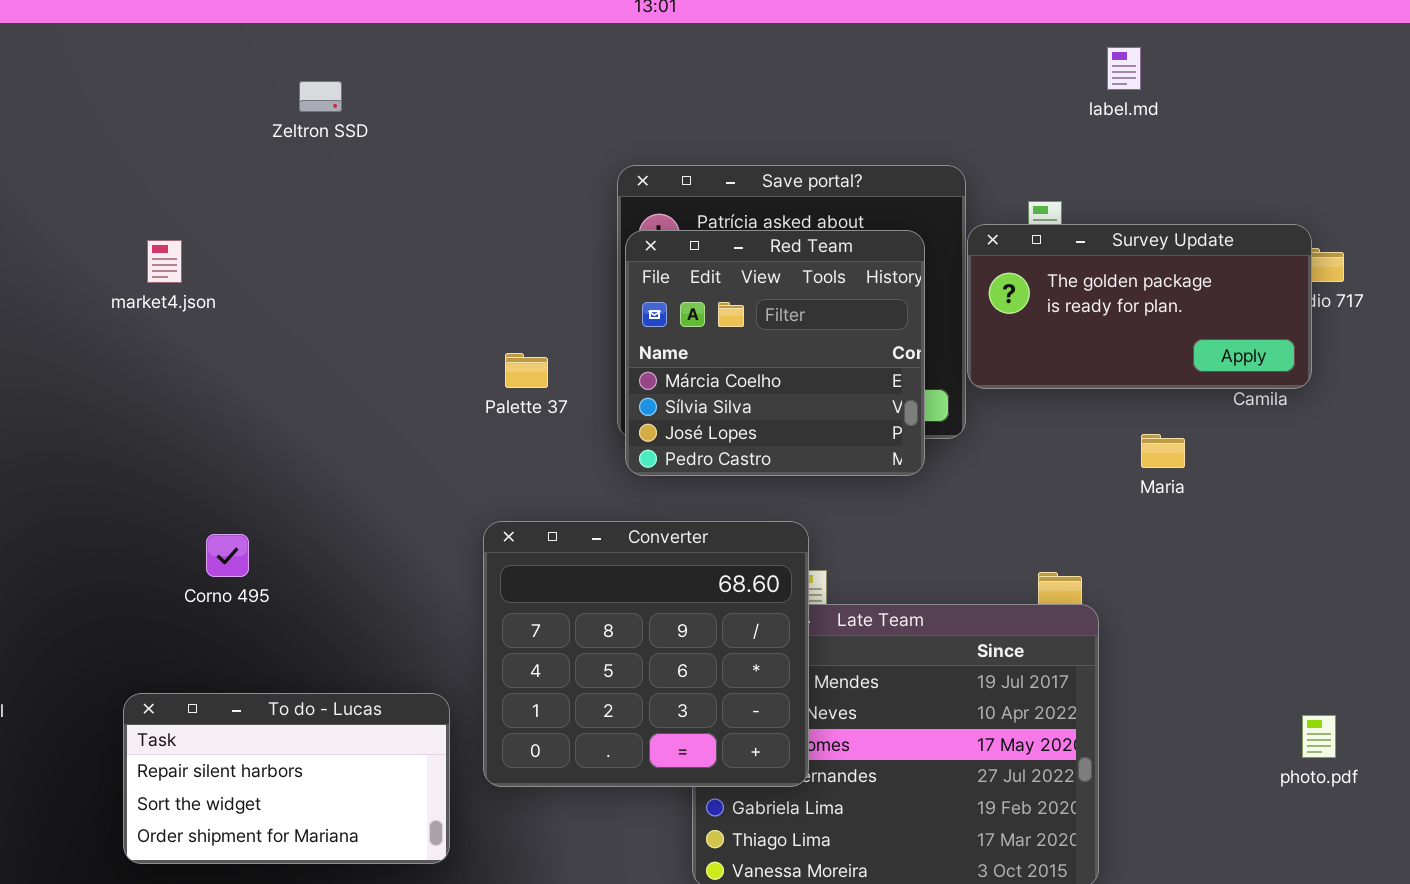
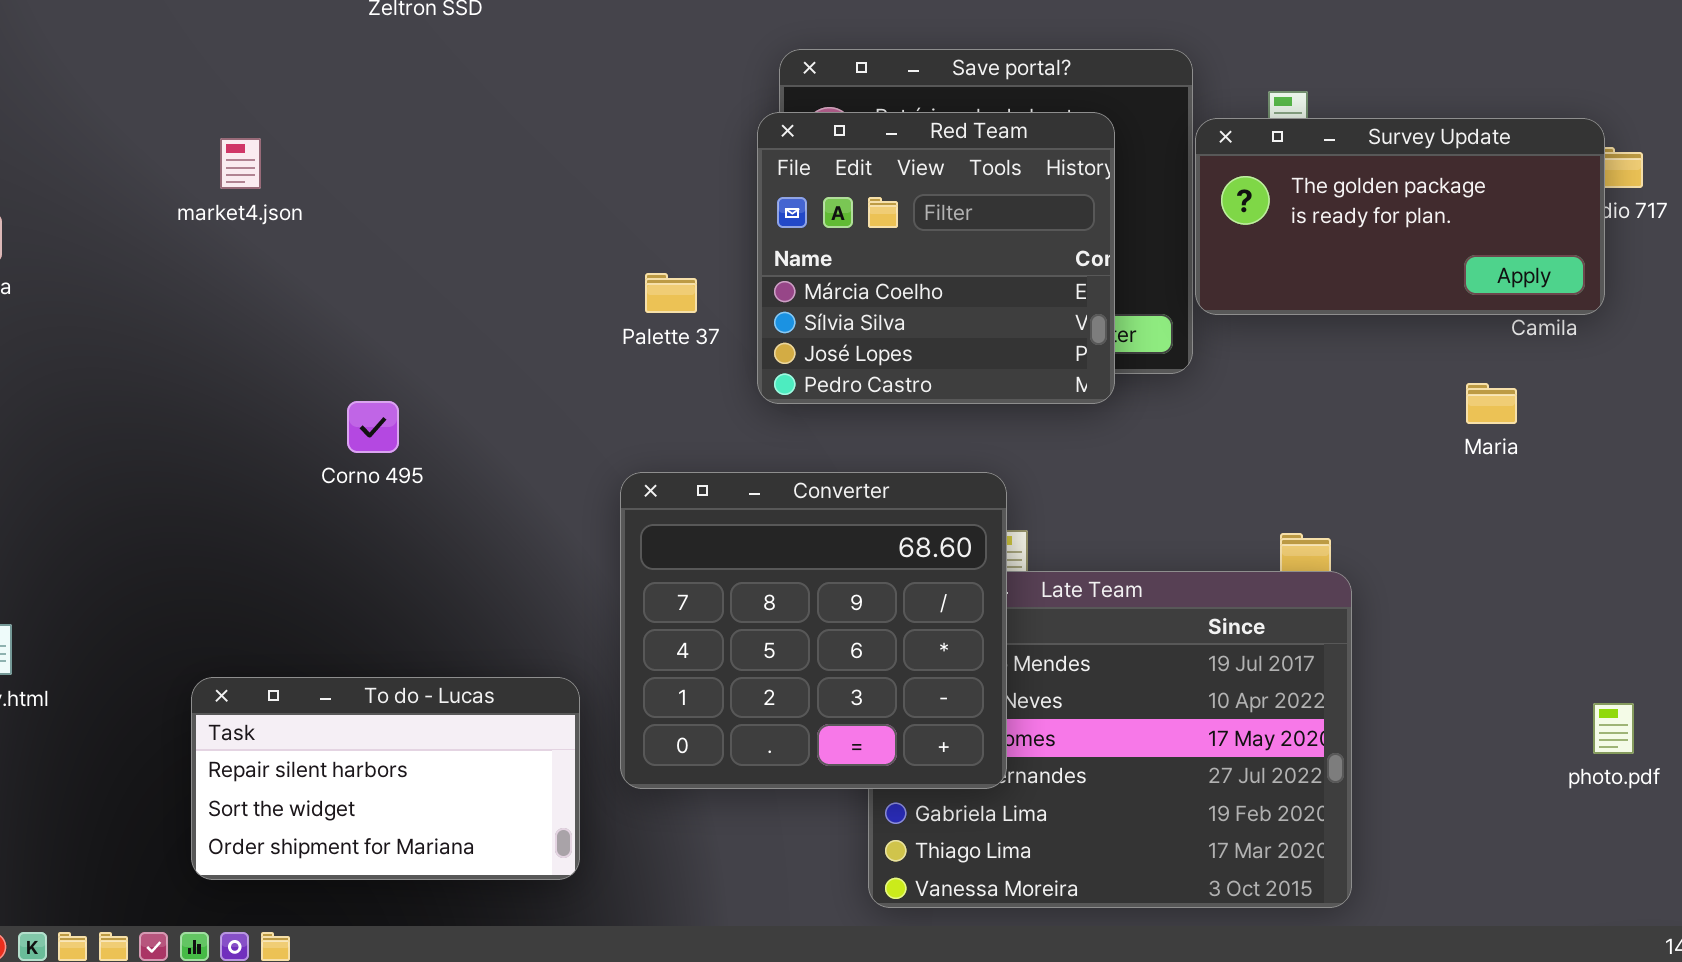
Red Team: [625,230,925,476] -> [757,112,1115,404], moved
Maria: [1141,434,1185,468] -> [1466,383,1517,424], moved
Corno 495: [206,534,249,577] -> [347,401,399,453], moved

